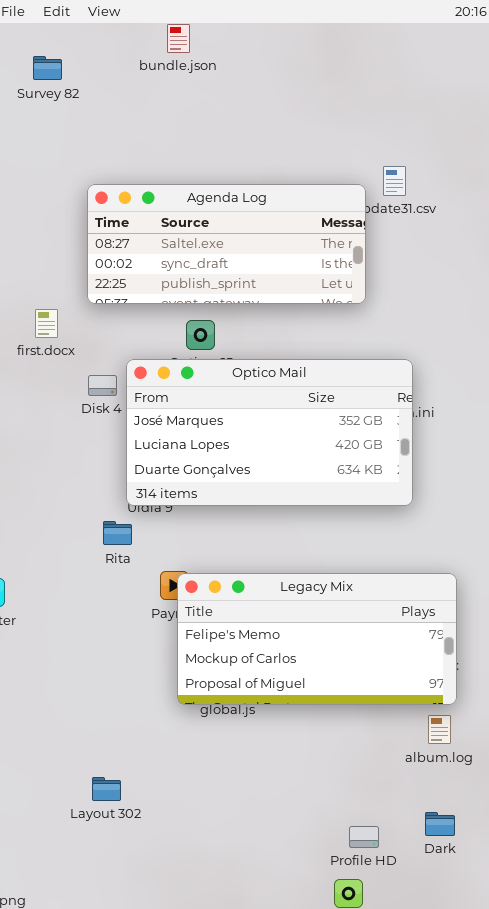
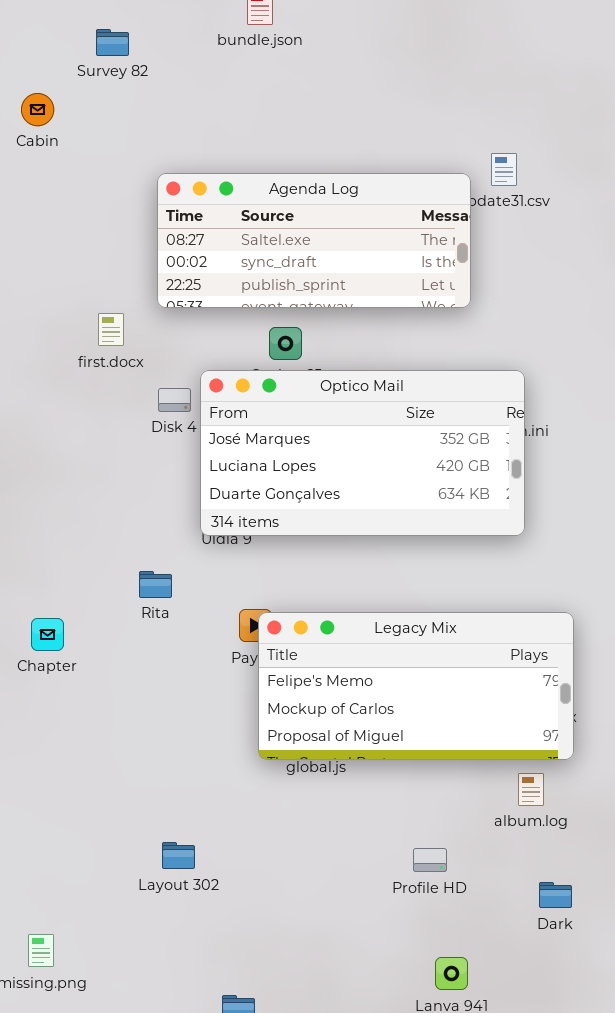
Rita: [103,521,132,545] -> [139,571,172,598], moved
album.log: [428,715,451,744] -> [518,773,544,806], moved
Profile HD: [349,826,379,848] -> [413,848,447,872], moved

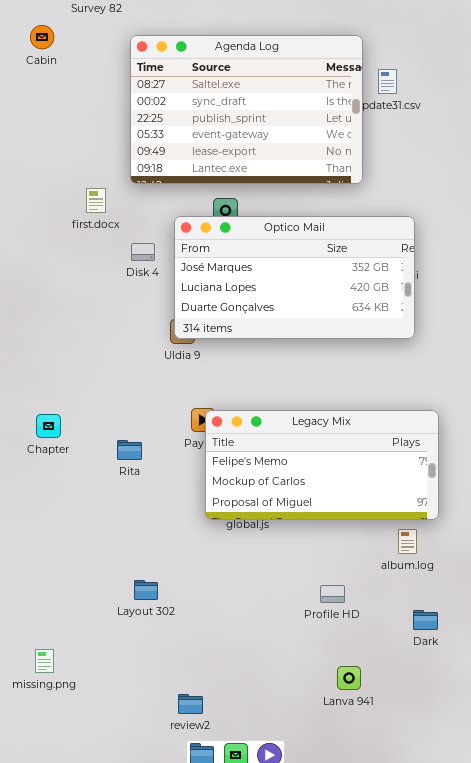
Agenda Log: [157,173,471,308] -> [130,35,363,184], resized
Optico Mail: [200,370,525,536] -> [174,216,415,339], moved
Rita: [139,571,172,598] -> [117,440,142,460], moved

